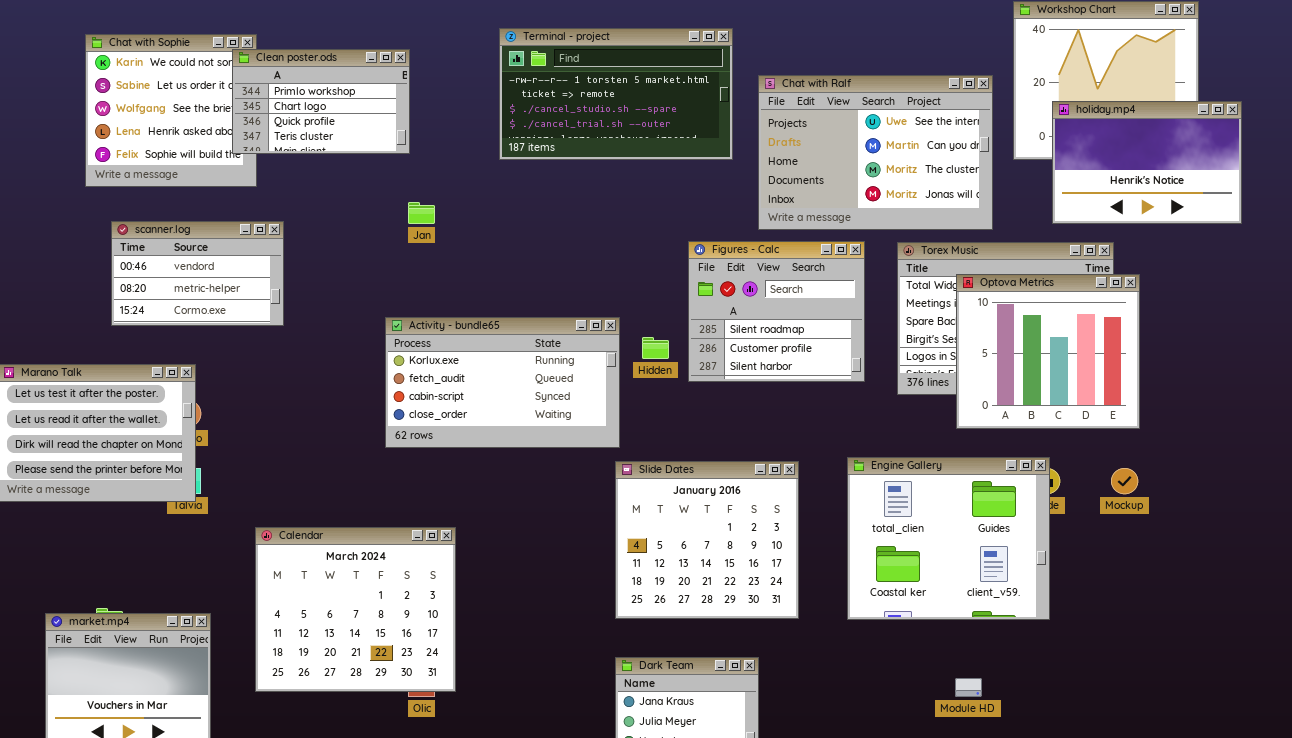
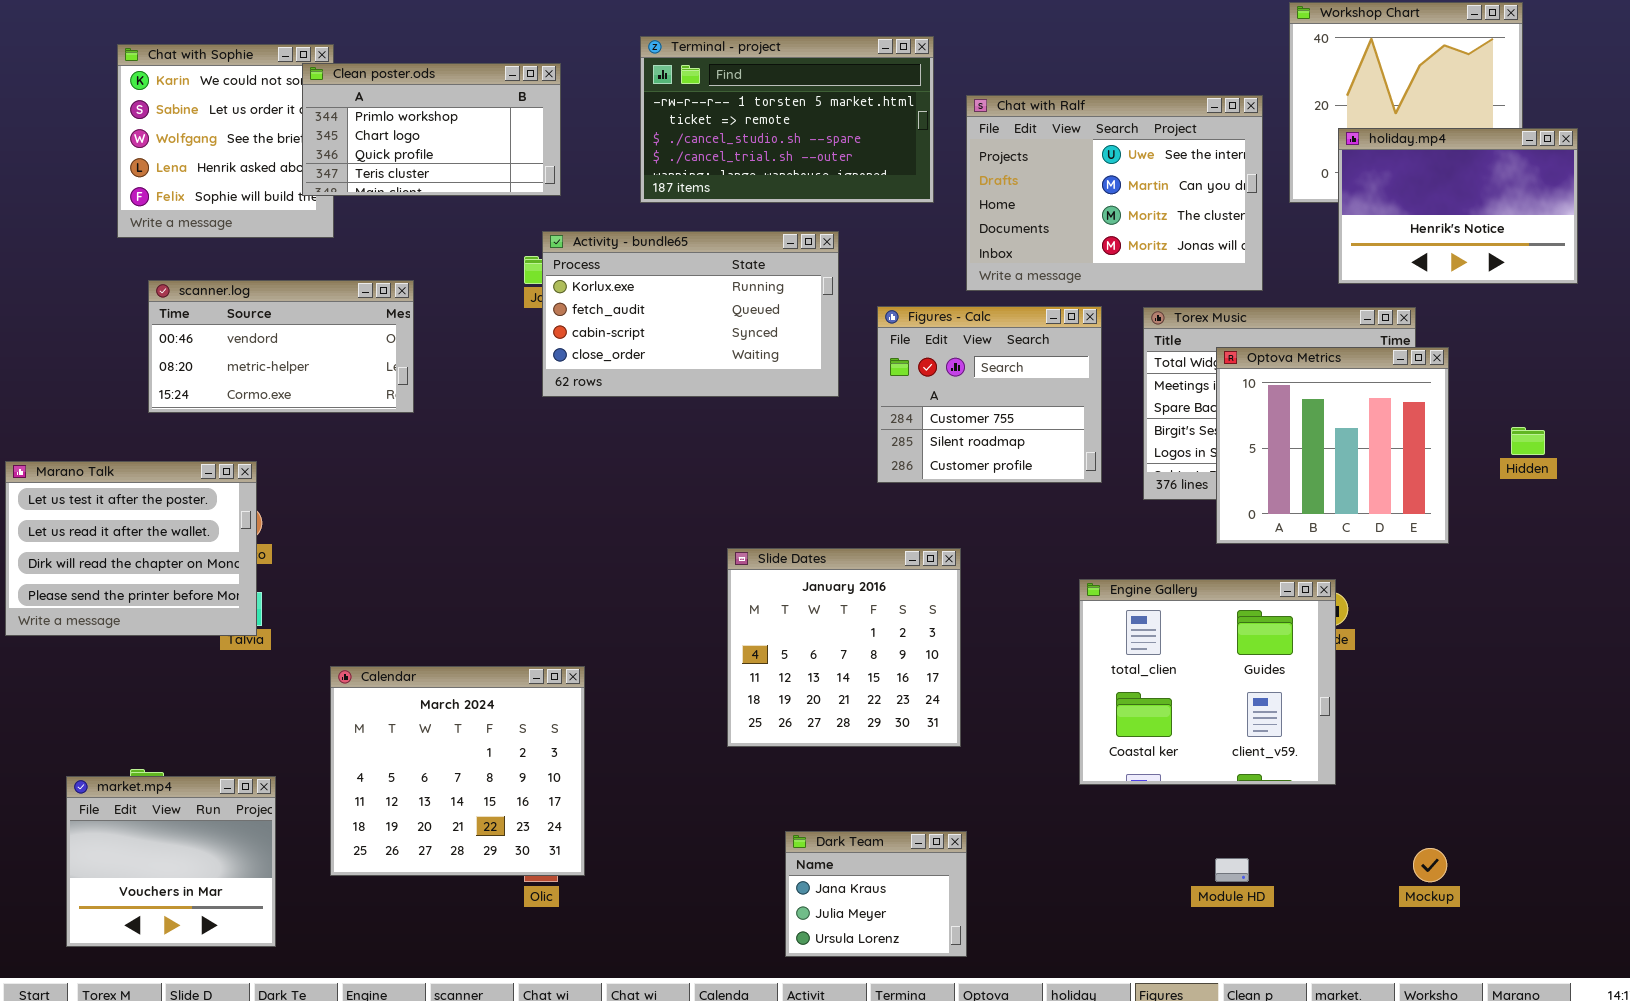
Clean poster.ods: [232,49,410,154] -> [302,63,561,196], resized
scanner.log: [111,221,284,326] -> [148,280,414,413], resized
Figures - Calc: [688,241,865,382] -> [877,306,1102,483], scrolled up 1 row
Activity - bundle65: [385,317,620,448] -> [542,231,839,397], moved
Hidden: [642,337,669,359] -> [1511,427,1545,455], moved
Slide Dates: [615,461,799,619] -> [727,548,961,747], moved
Mockup: [1111,468,1138,494] -> [1413,848,1447,882], moved

